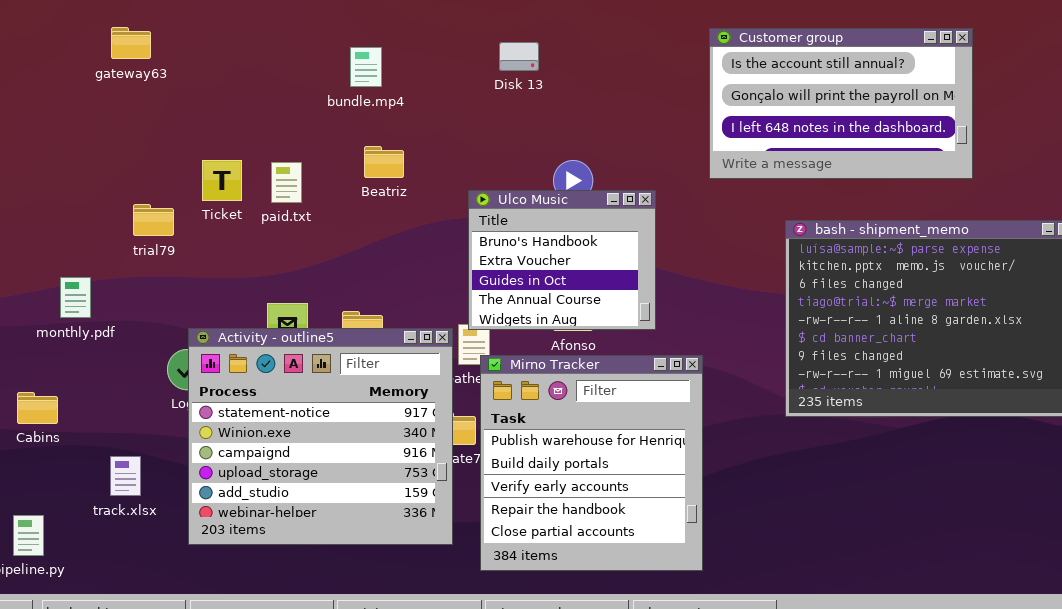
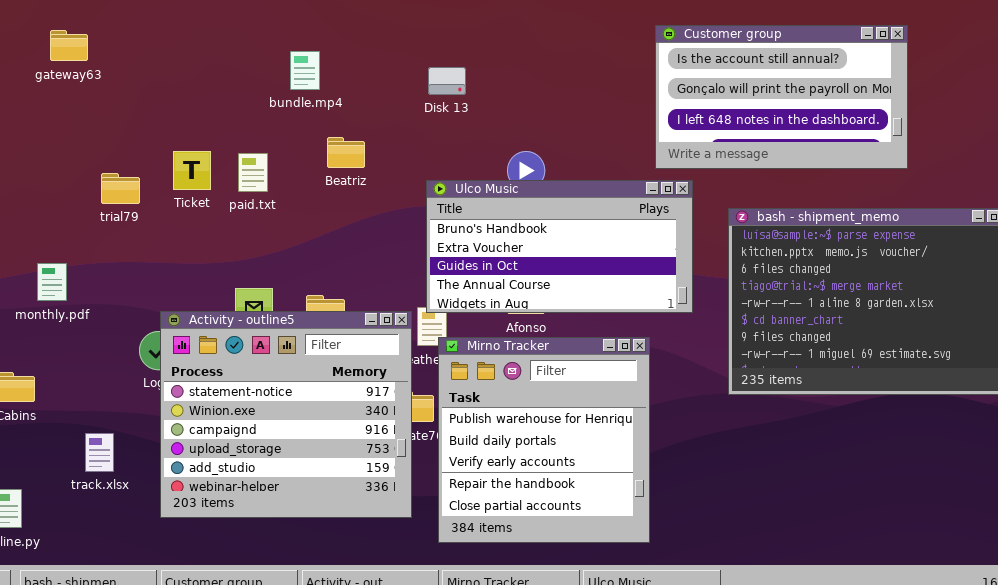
gateway63: [111,27,151,59] -> [50,30,88,61], moved
Disk 13: [499,42,539,71] -> [428,67,466,95], moved
bundle.mp4: [350,47,382,87] -> [290,51,320,90], moved
Ulco Music: [468,190,656,330] -> [426,180,693,313], resized
trial79: [133,204,174,236] -> [101,173,140,204], moved

